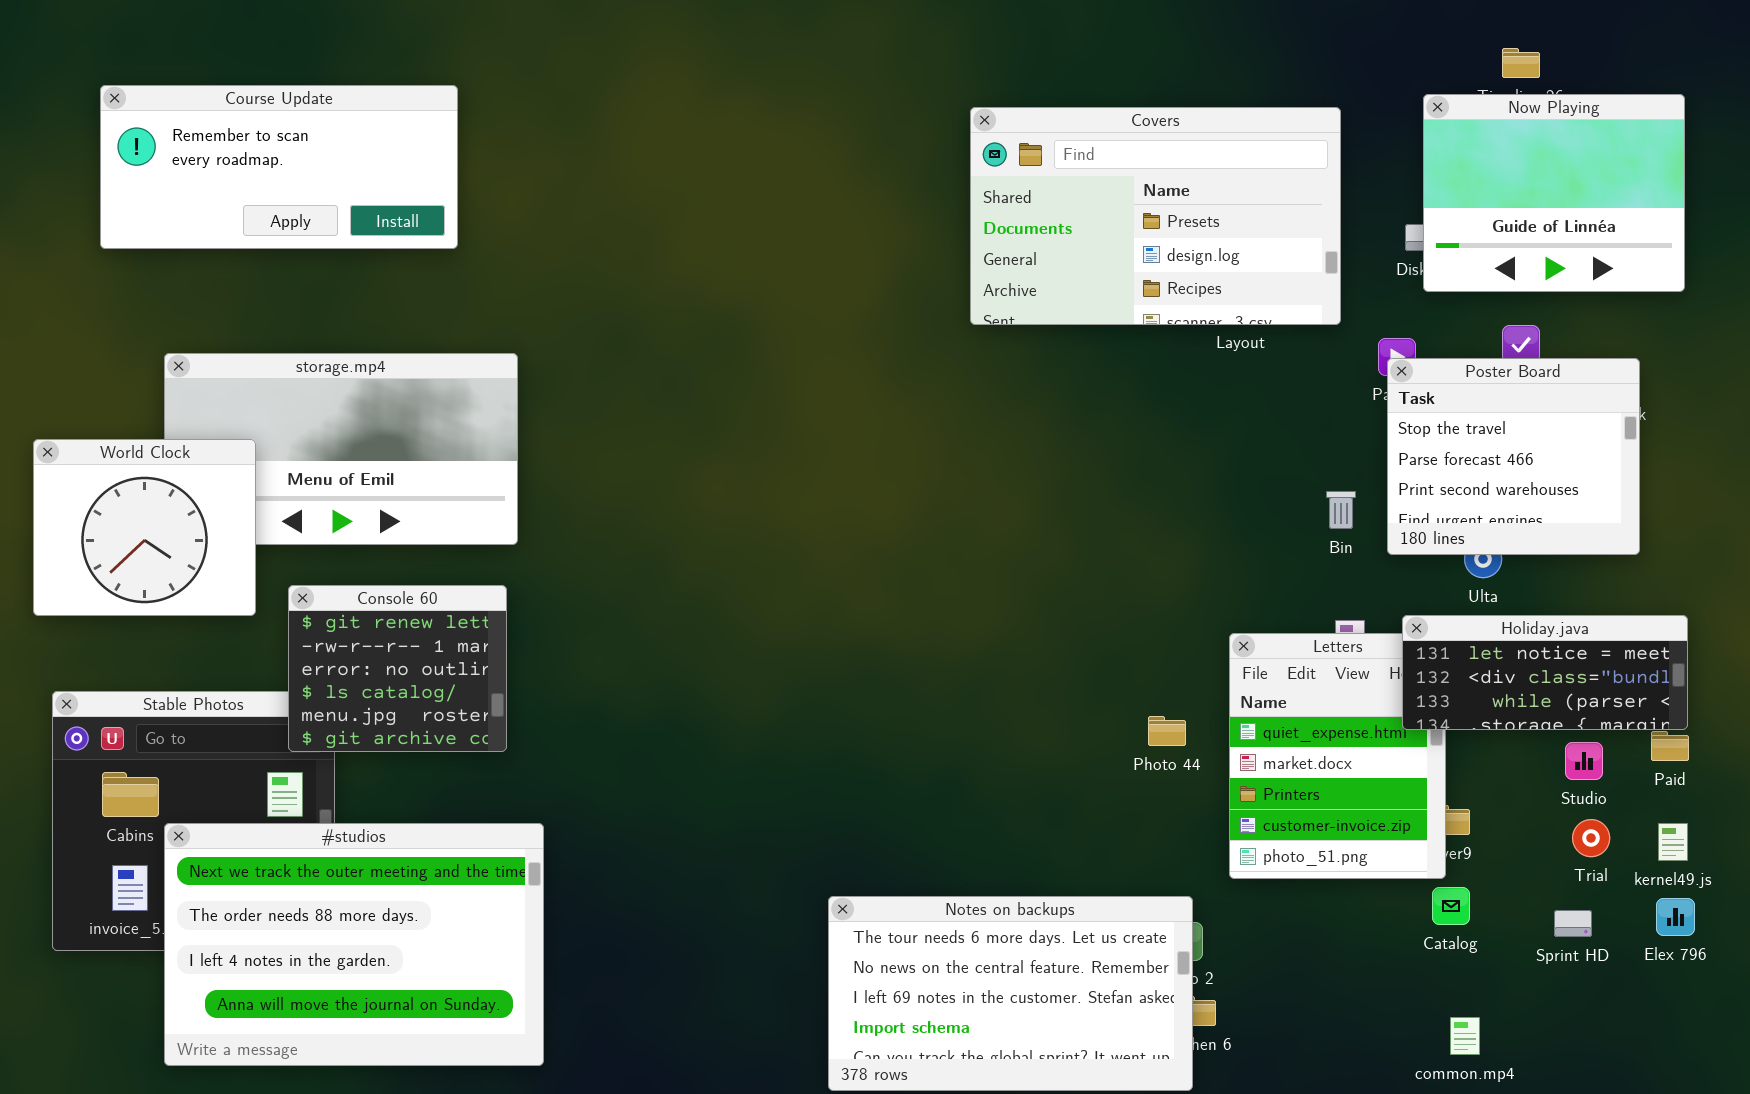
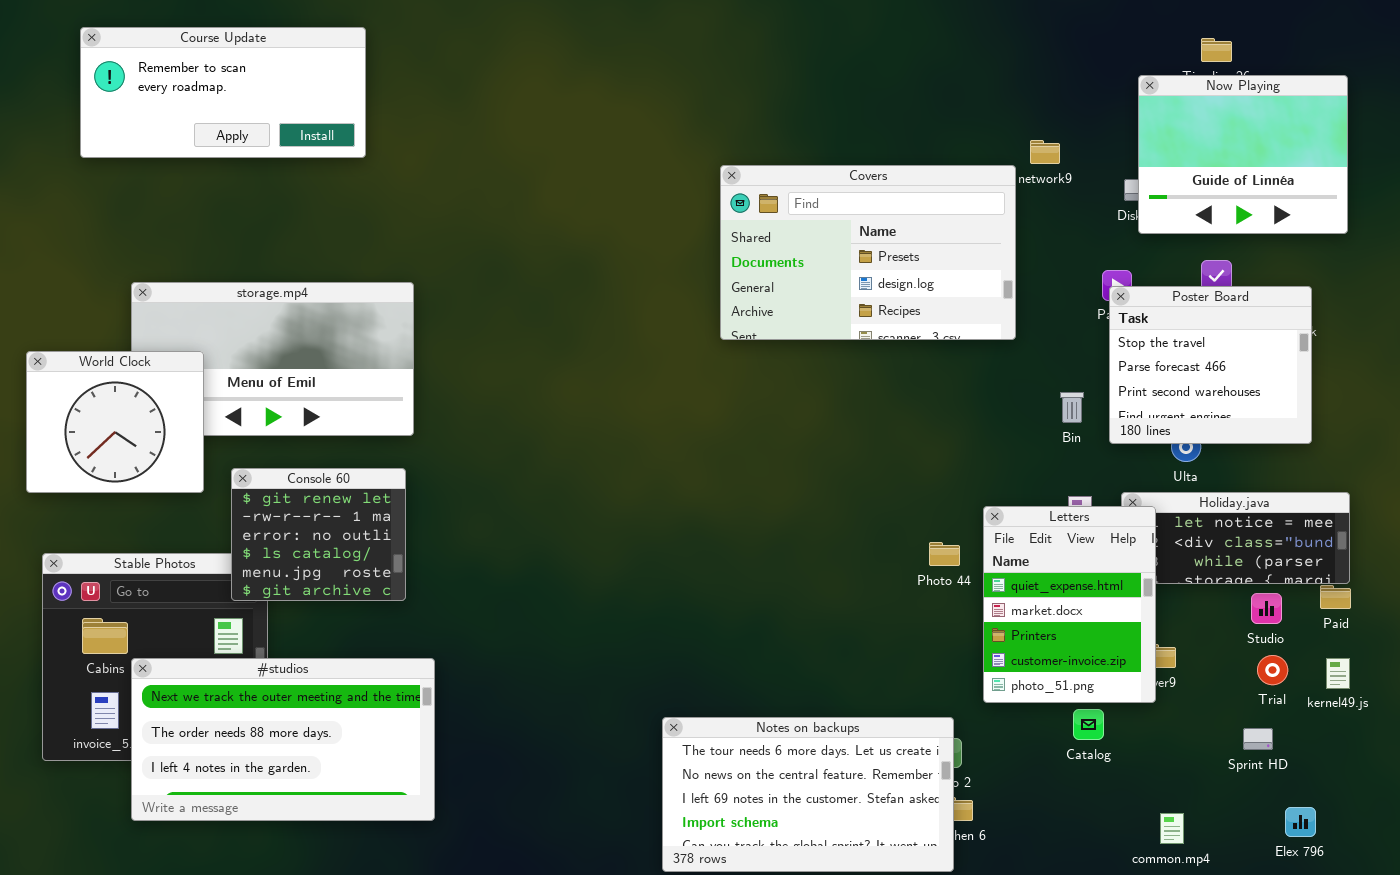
Course Update: [100,85,458,249] -> [80,27,366,158], moved
Covers: [970,107,1341,325] -> [720,165,1016,340], moved
Letters: [1229,633,1446,879] -> [983,506,1156,703], raised
Photo 44: [1148,716,1186,746] -> [929,542,960,566], moved
#studios: [164,823,544,1066] -> [131,658,435,821], resized
Catalog: [1432,887,1470,925] -> [1073,709,1104,740], moved
Elex 796: [1656,898,1695,936] -> [1285,807,1316,837], moved

